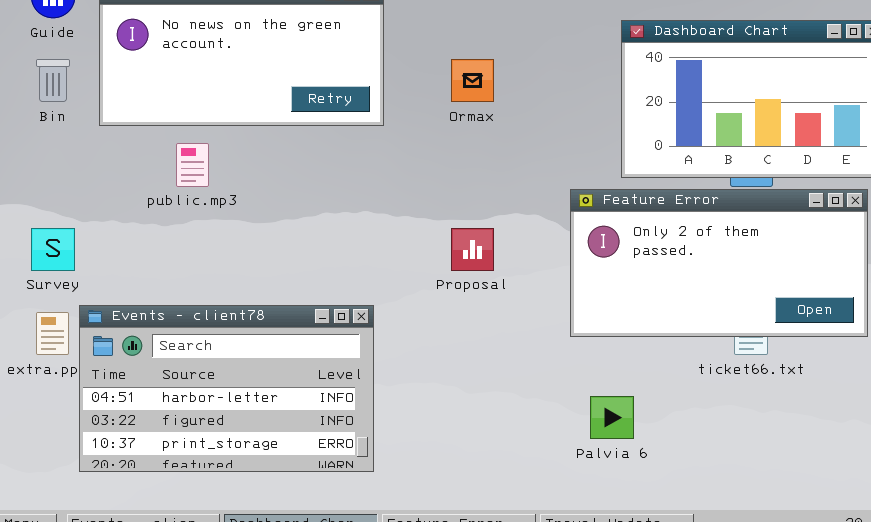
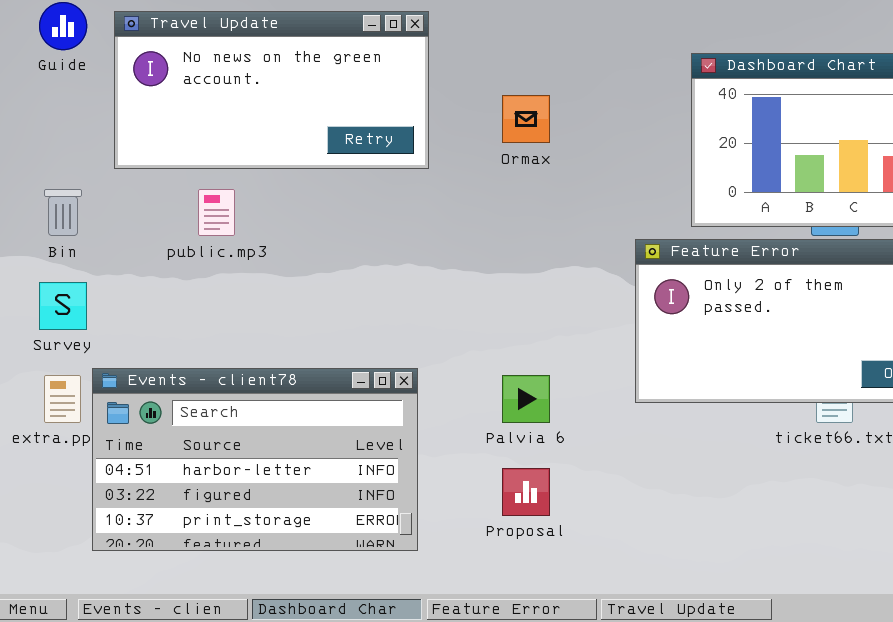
Bin: [36,59,70,102] -> [44,189,82,236], moved
Proposal: [451,228,494,271] -> [502,468,550,516], moved
Palvia 6: [590,396,634,439] -> [502,375,550,423], moved

